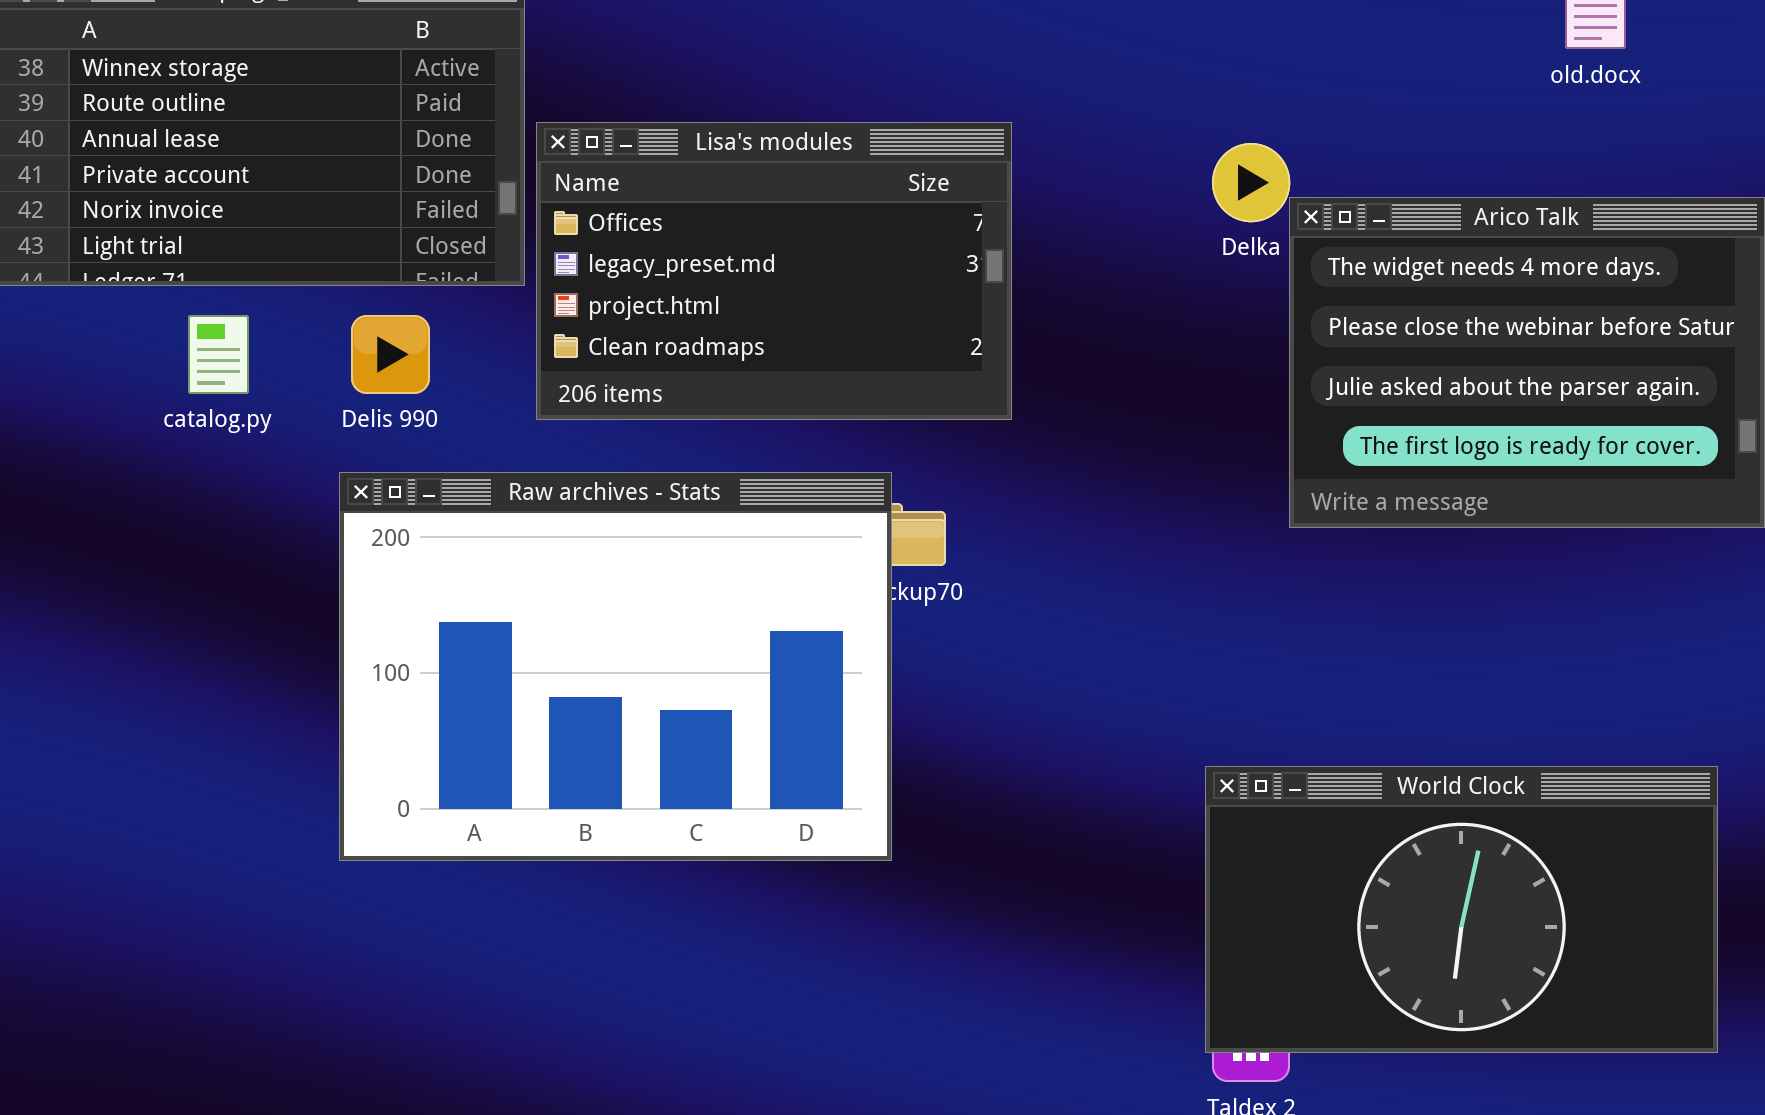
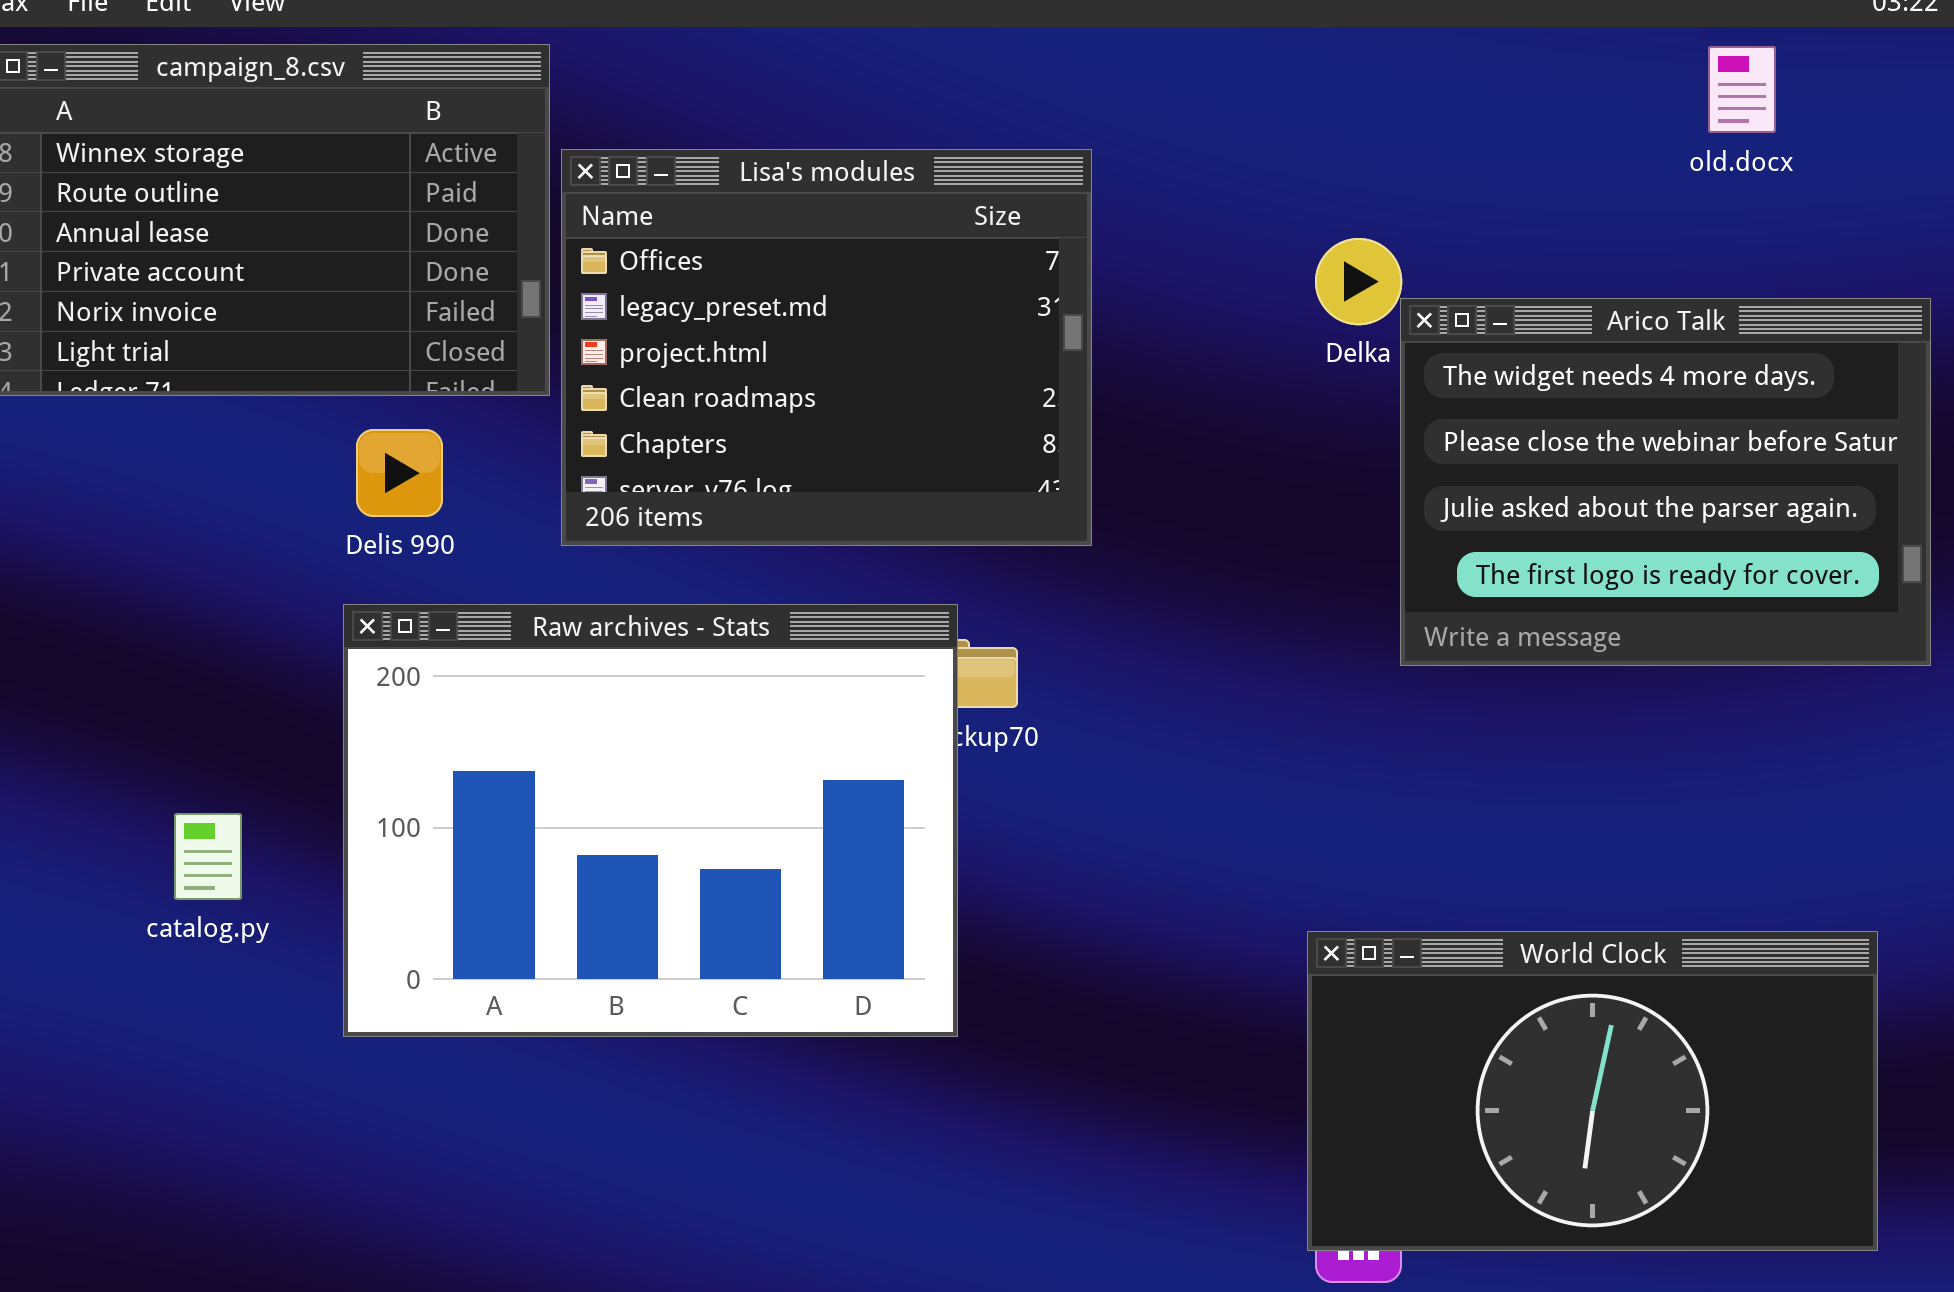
Lisa's modules: [536,122,1012,420] -> [561,149,1092,546], resized
catalog.py: [188,315,249,394] -> [174,813,242,900], moved

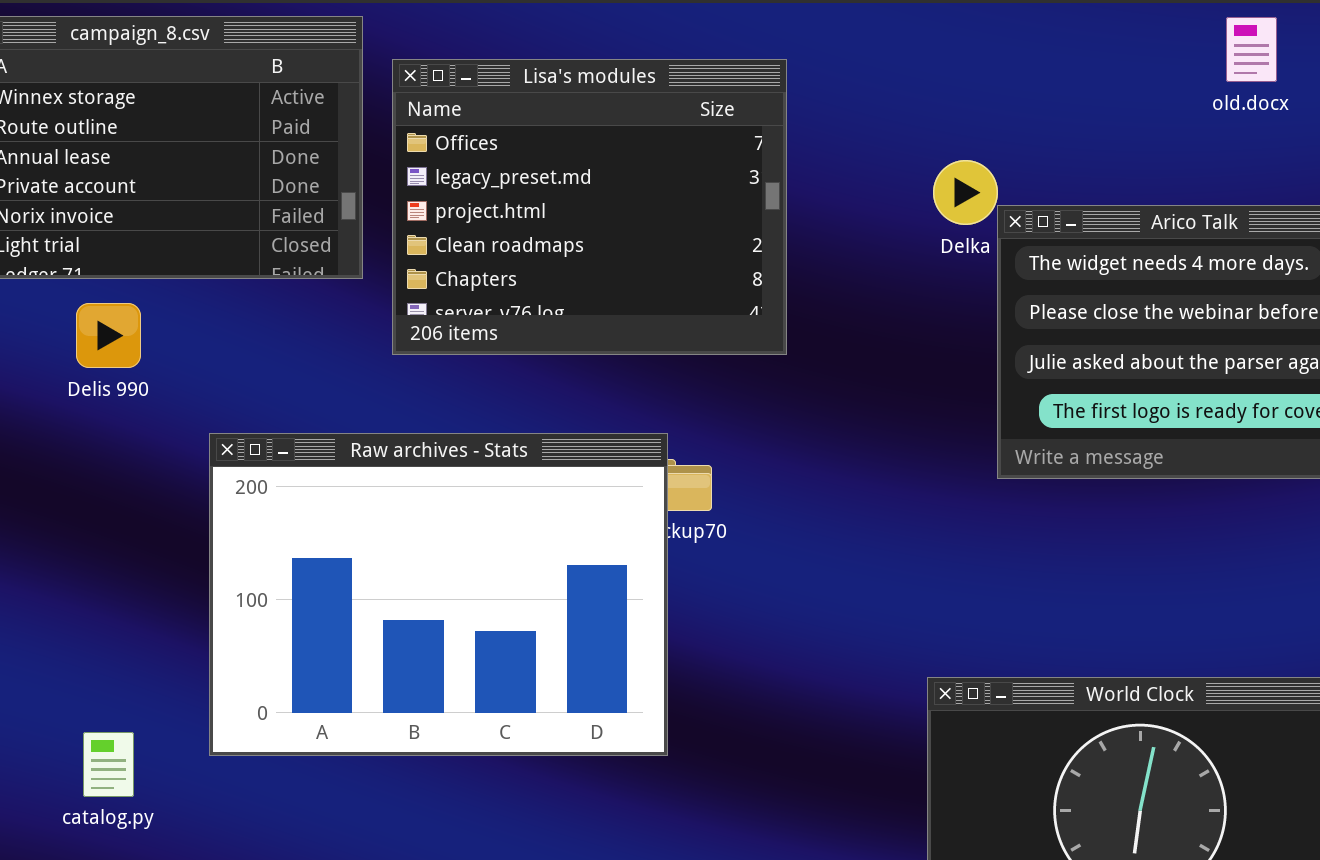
Lisa's modules: [561,149,1092,546] -> [392,59,787,355], moved
Delis 990: [356,429,443,517] -> [76,303,141,368], moved
catalog.py: [174,813,242,900] -> [83,732,134,797], moved

